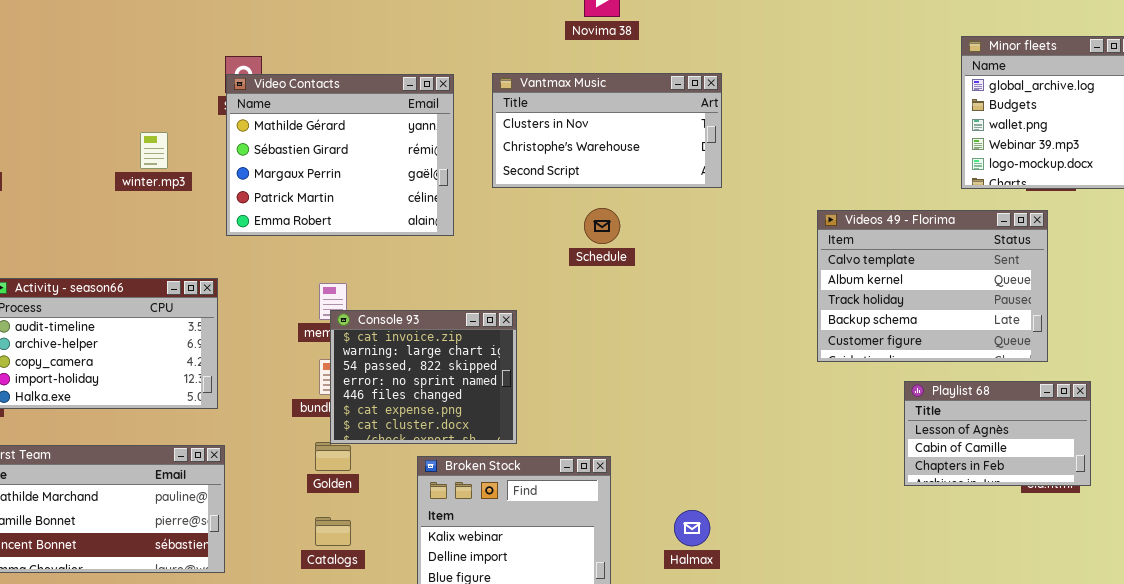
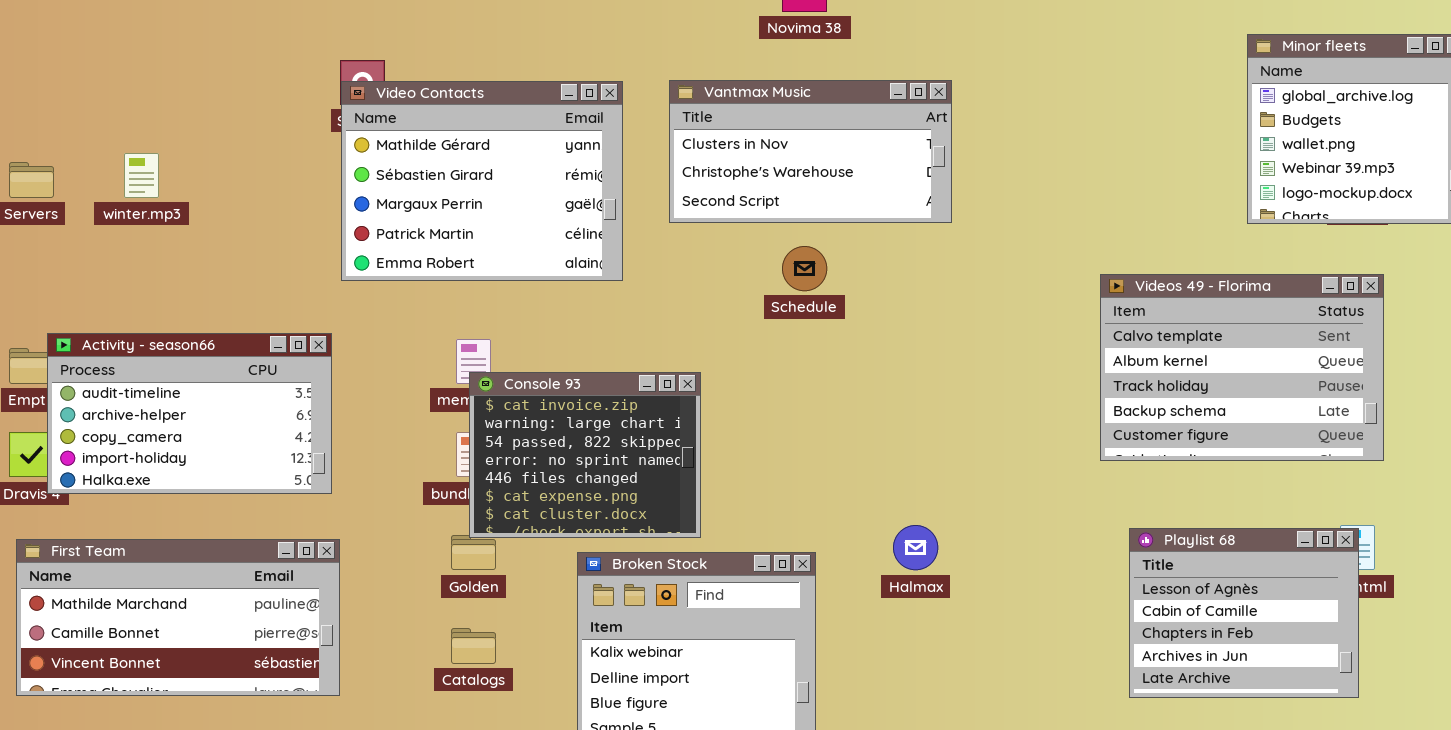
winter.mp3: [140,132,168,169] -> [124,153,159,198], moved
Videos 49 - Florima: [817,210,1048,362] -> [1100,274,1384,461], moved
Playlist 68: [904,381,1091,486] -> [1129,528,1359,698], moved, resized
Halmax: [674,510,710,546] -> [893,525,938,570], moved

